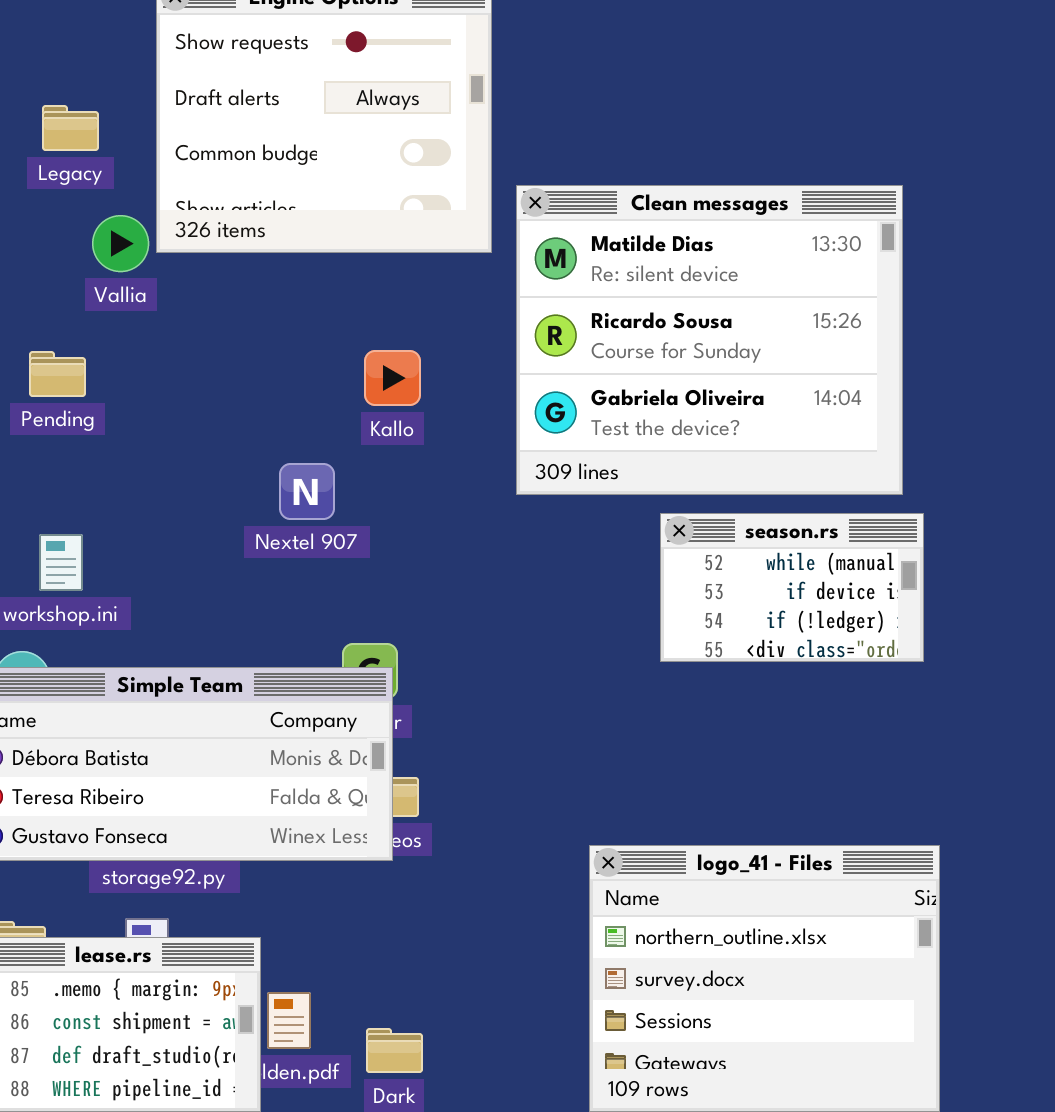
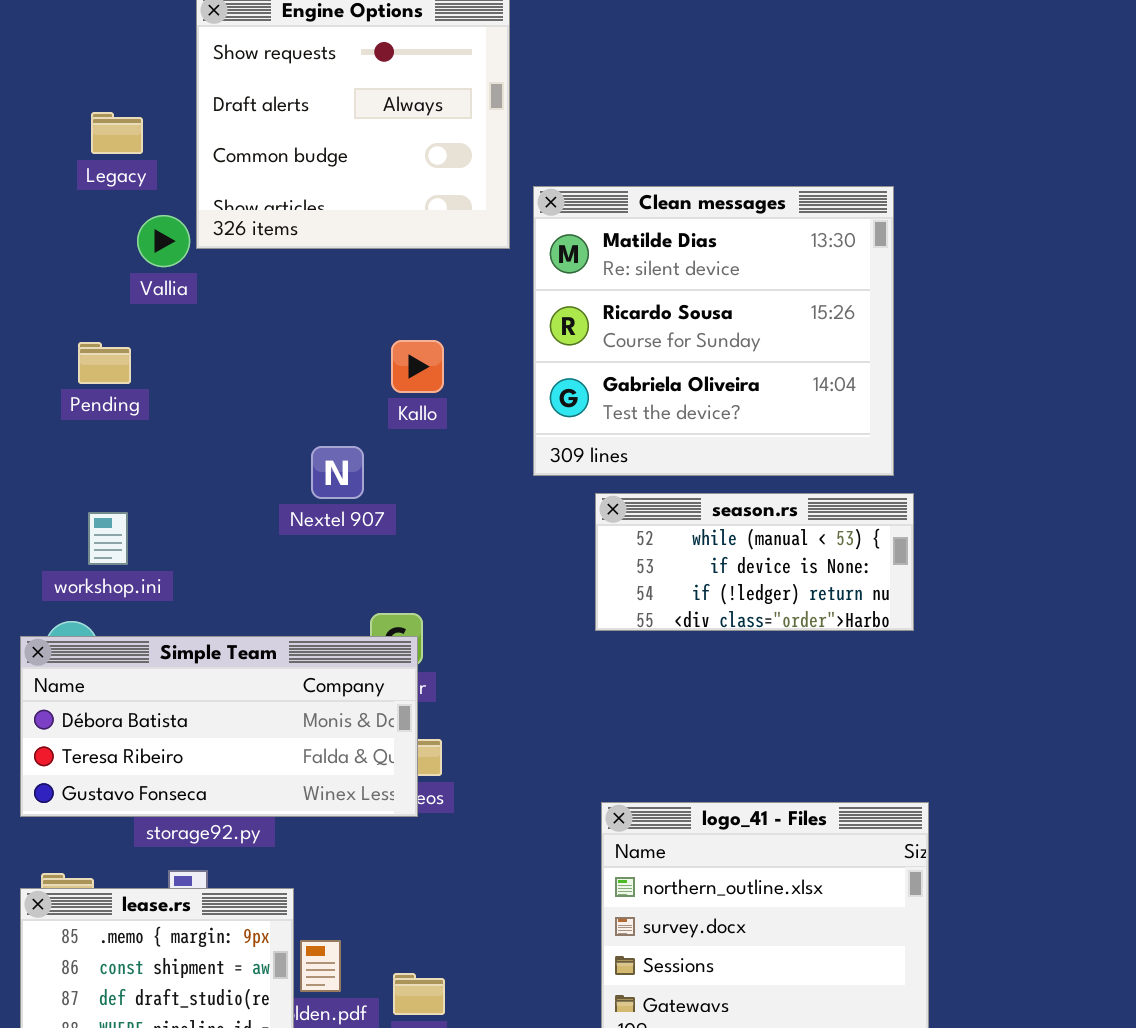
season.rs: [660,513,924,662] -> [595,493,914,631], resized

